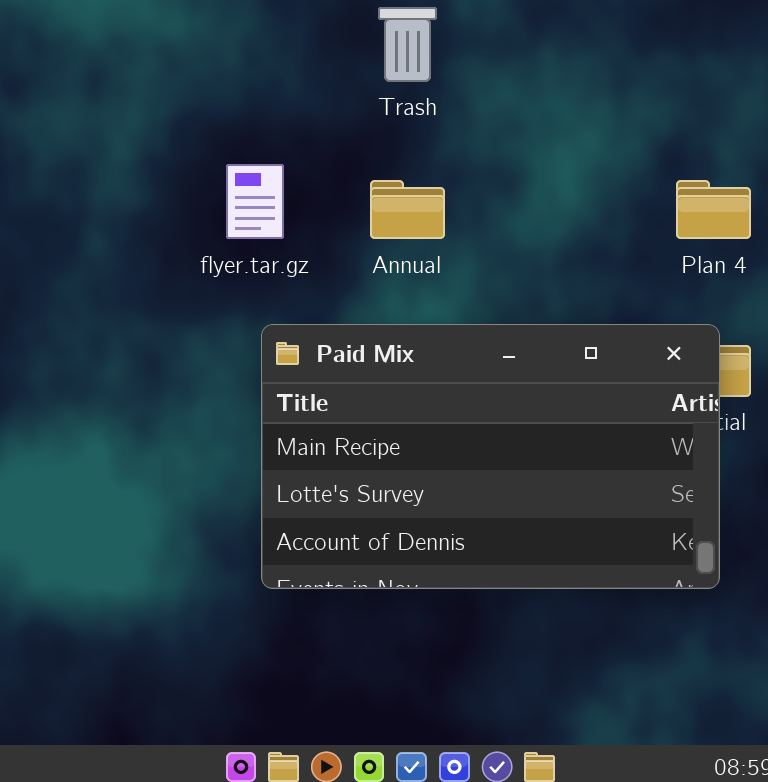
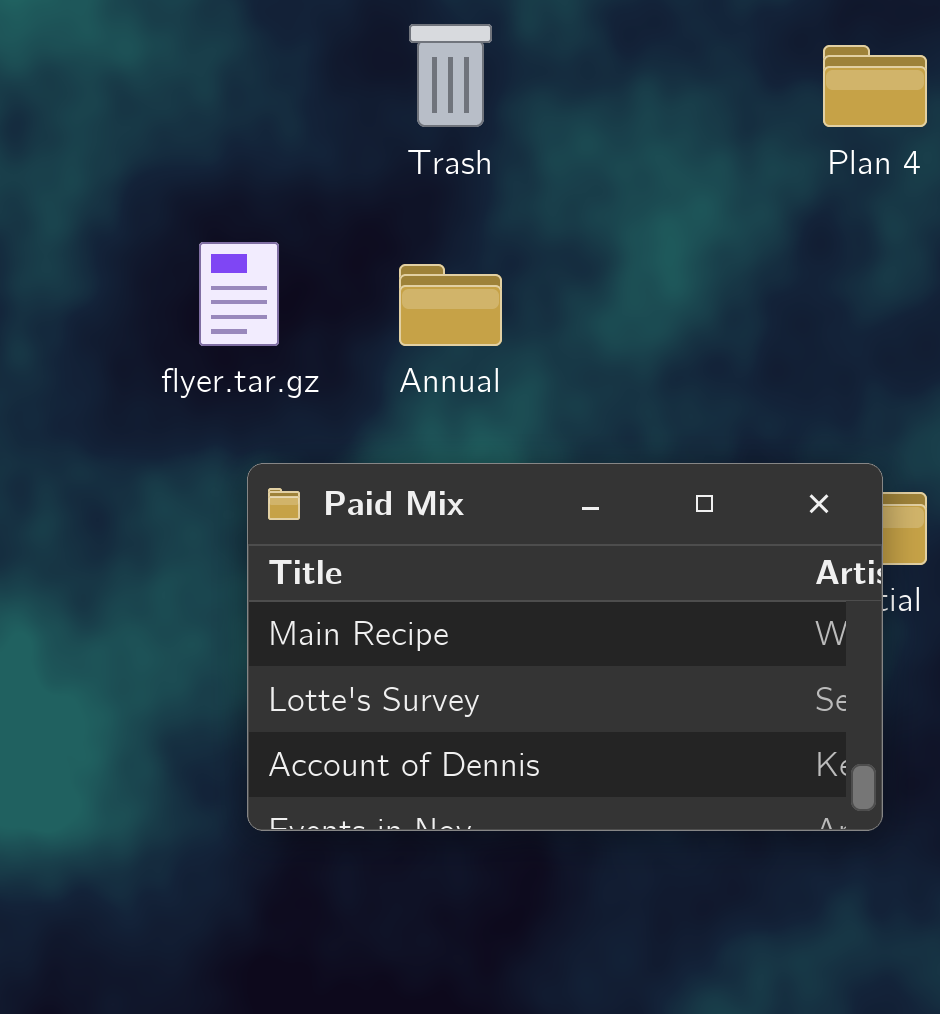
Plan 4: [676,180,751,239] -> [823,45,927,127], moved

